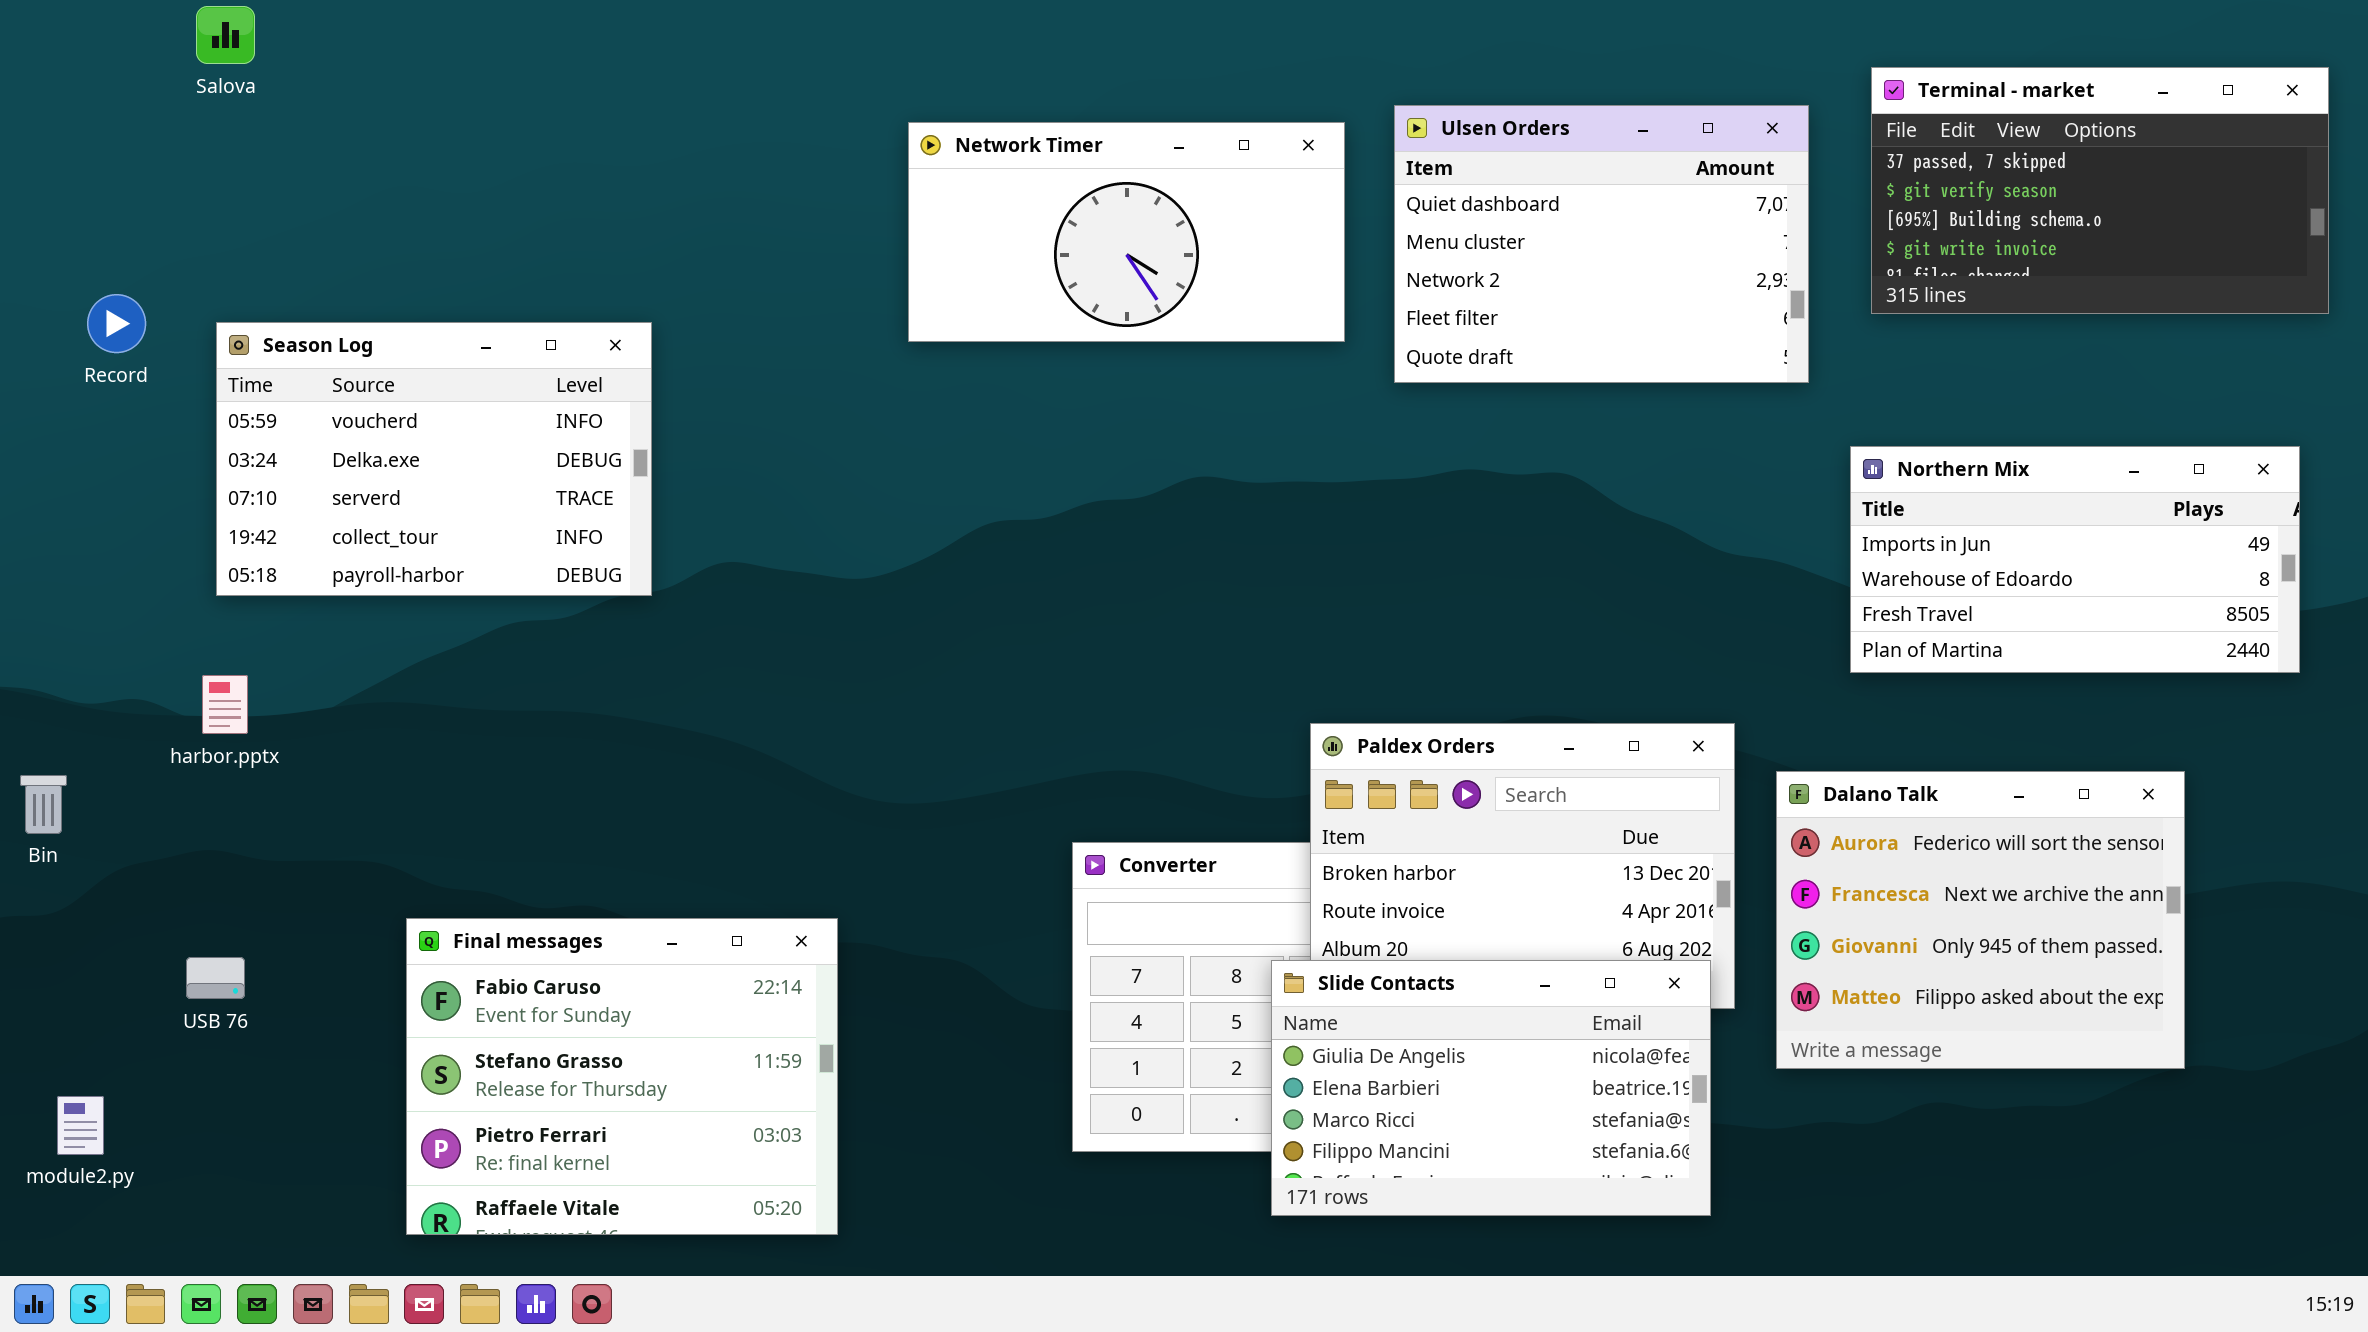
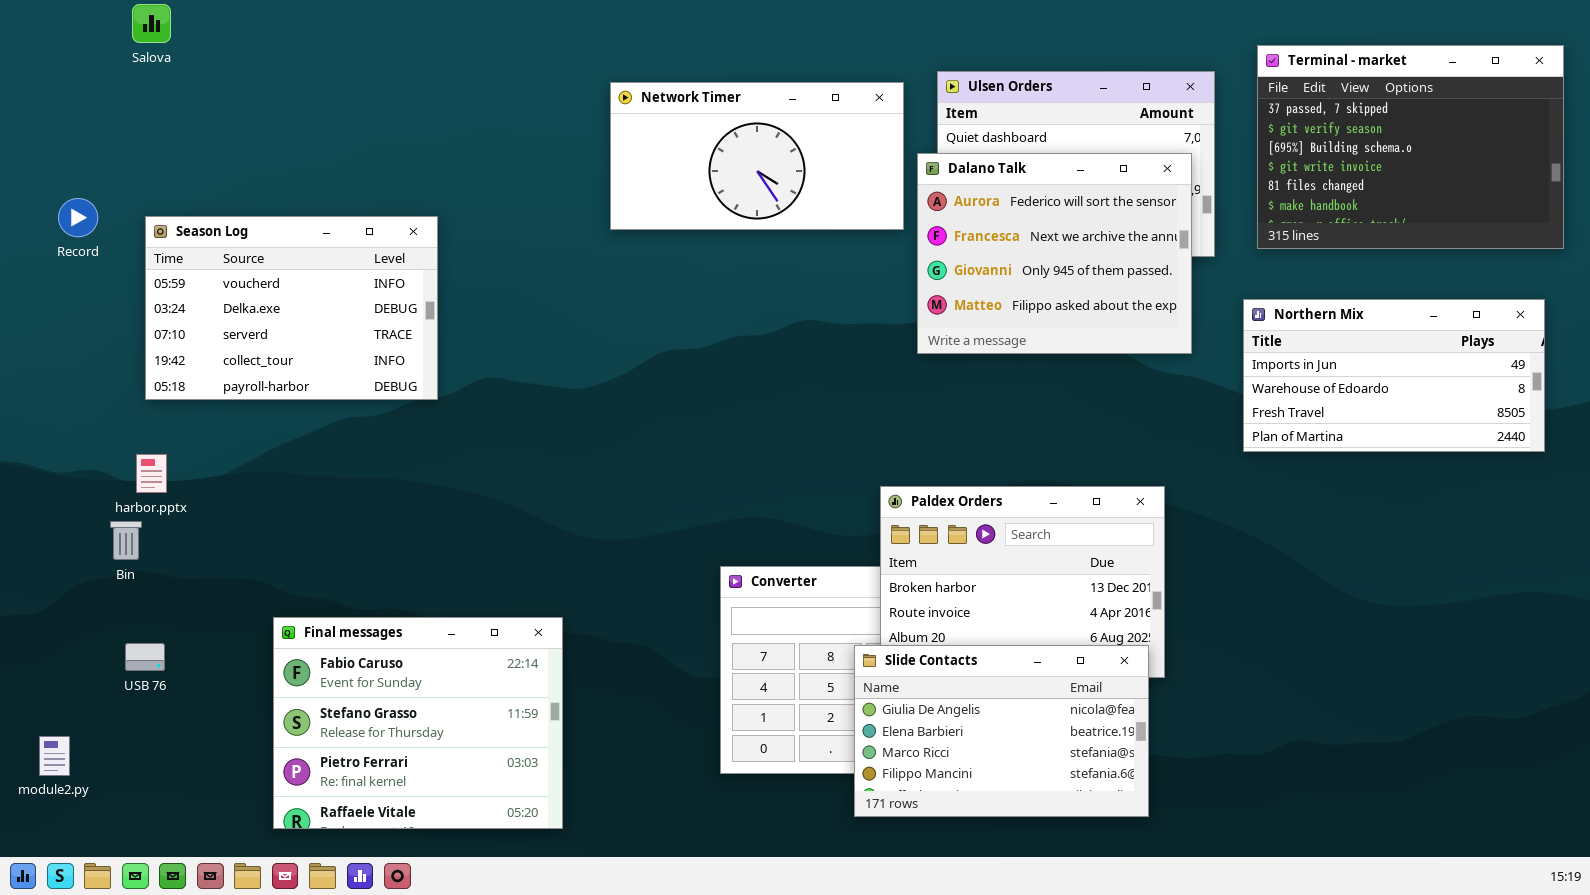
Terminal - market: [1871,67,2329,314] -> [1257,45,1564,249], resized
Dalano Talk: [1776,771,2185,1069] -> [917,153,1192,354], moved
Bin: [20,775,67,834] -> [110,521,142,560], moved

